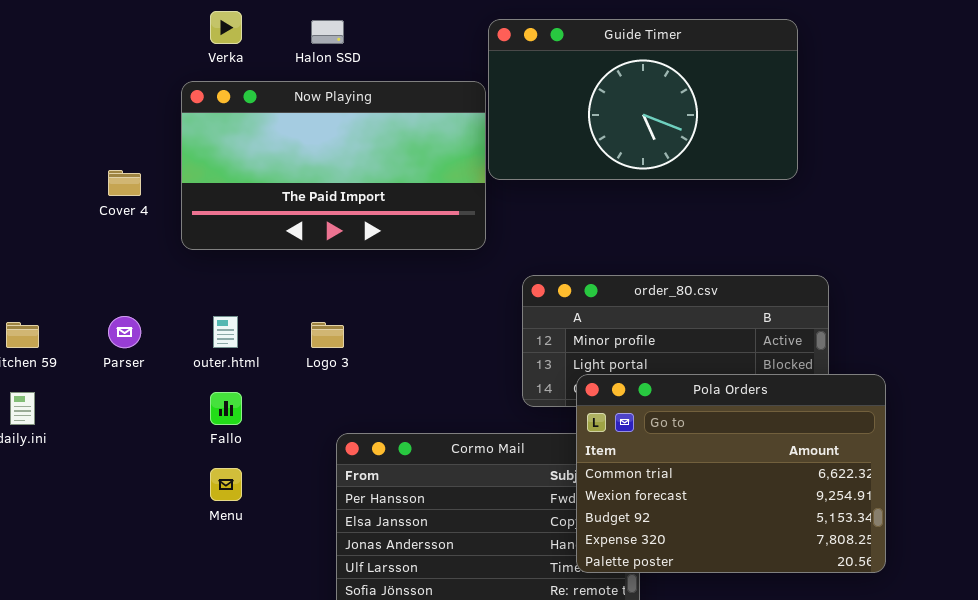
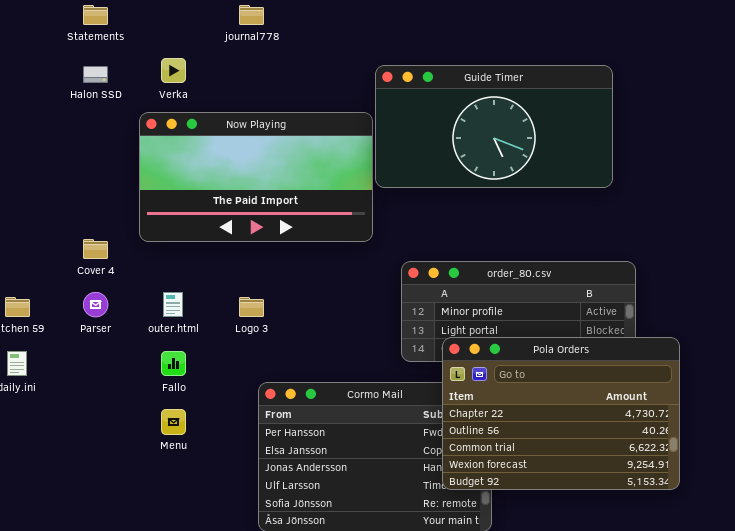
Halon SSD: [311,20,344,44] -> [83,66,108,83], moved
Cover 4: [108,170,141,196] -> [83,239,108,259], moved
Pola Orders: [576,374,886,573] -> [442,337,680,490], scrolled up 2 rows

